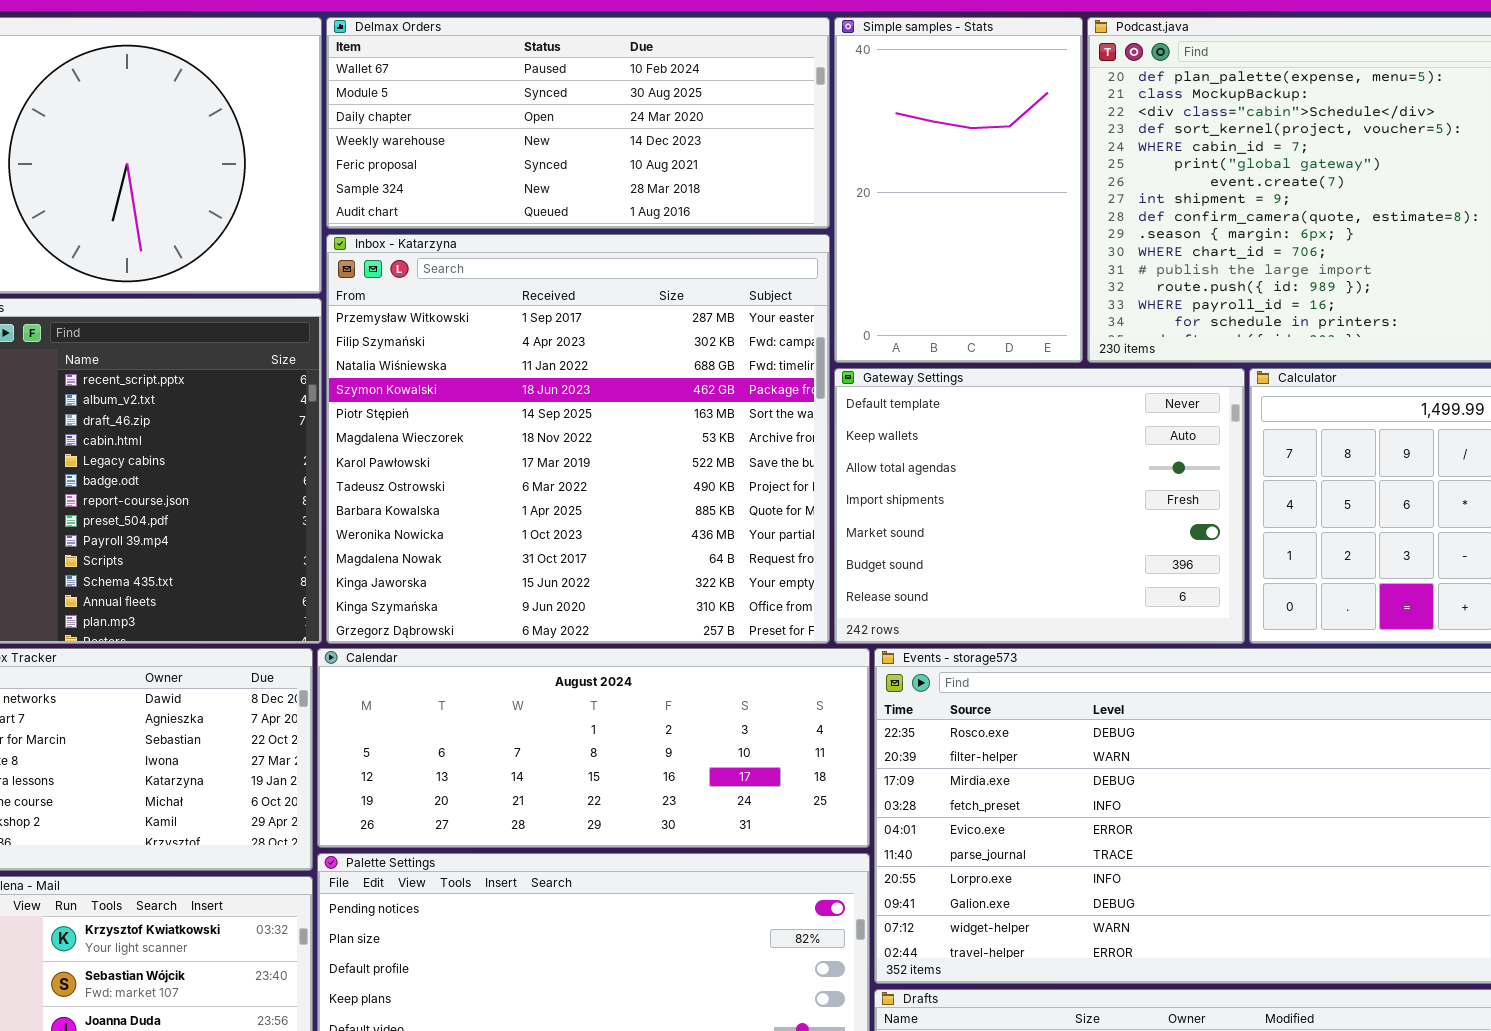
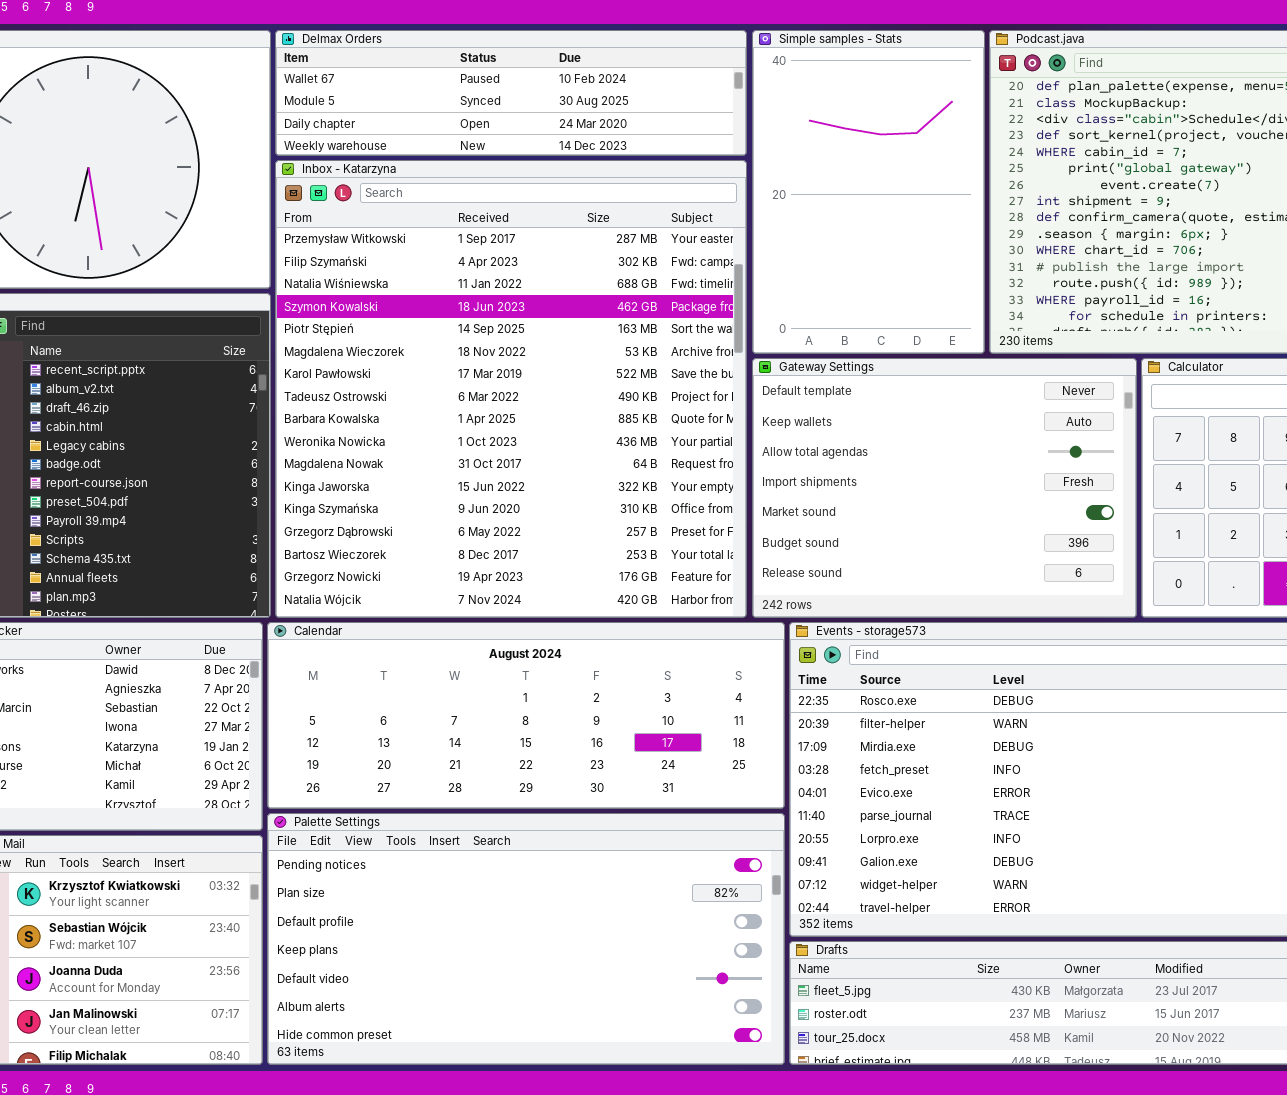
Delmax Orders: [326,17,830,229] -> [275,30,747,156], resized
Inbox - Katarzyna: [326,234,830,644] -> [275,160,747,618], resized

